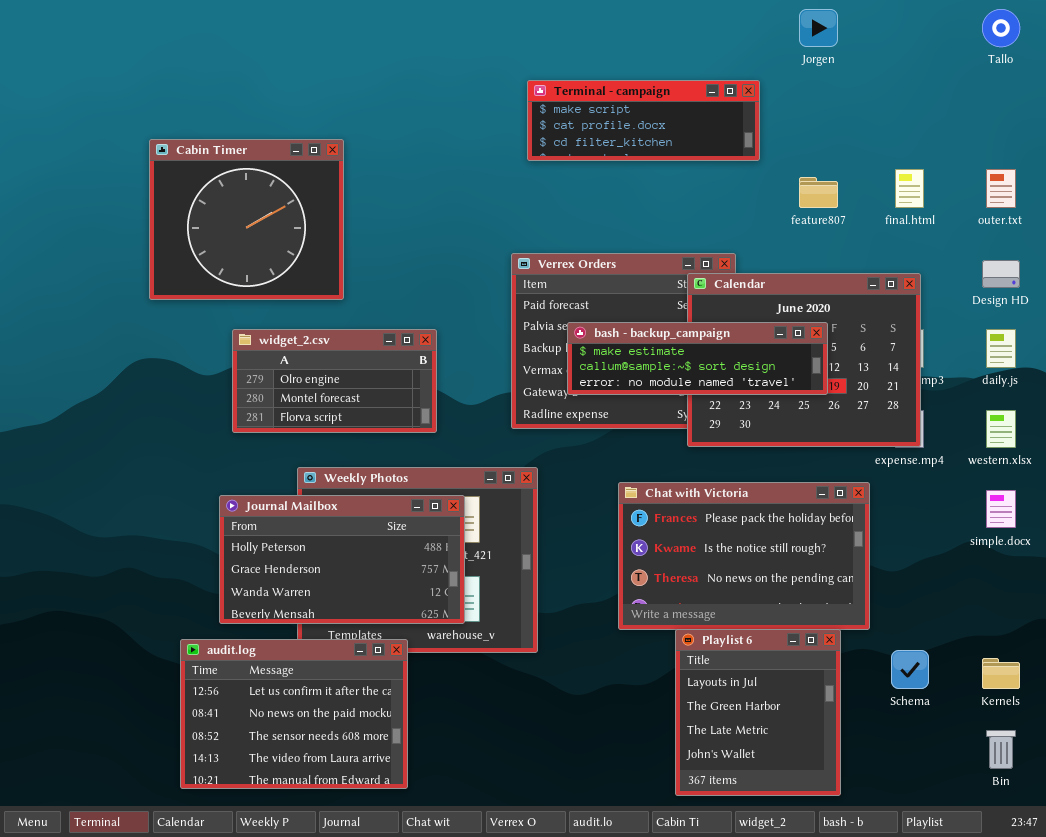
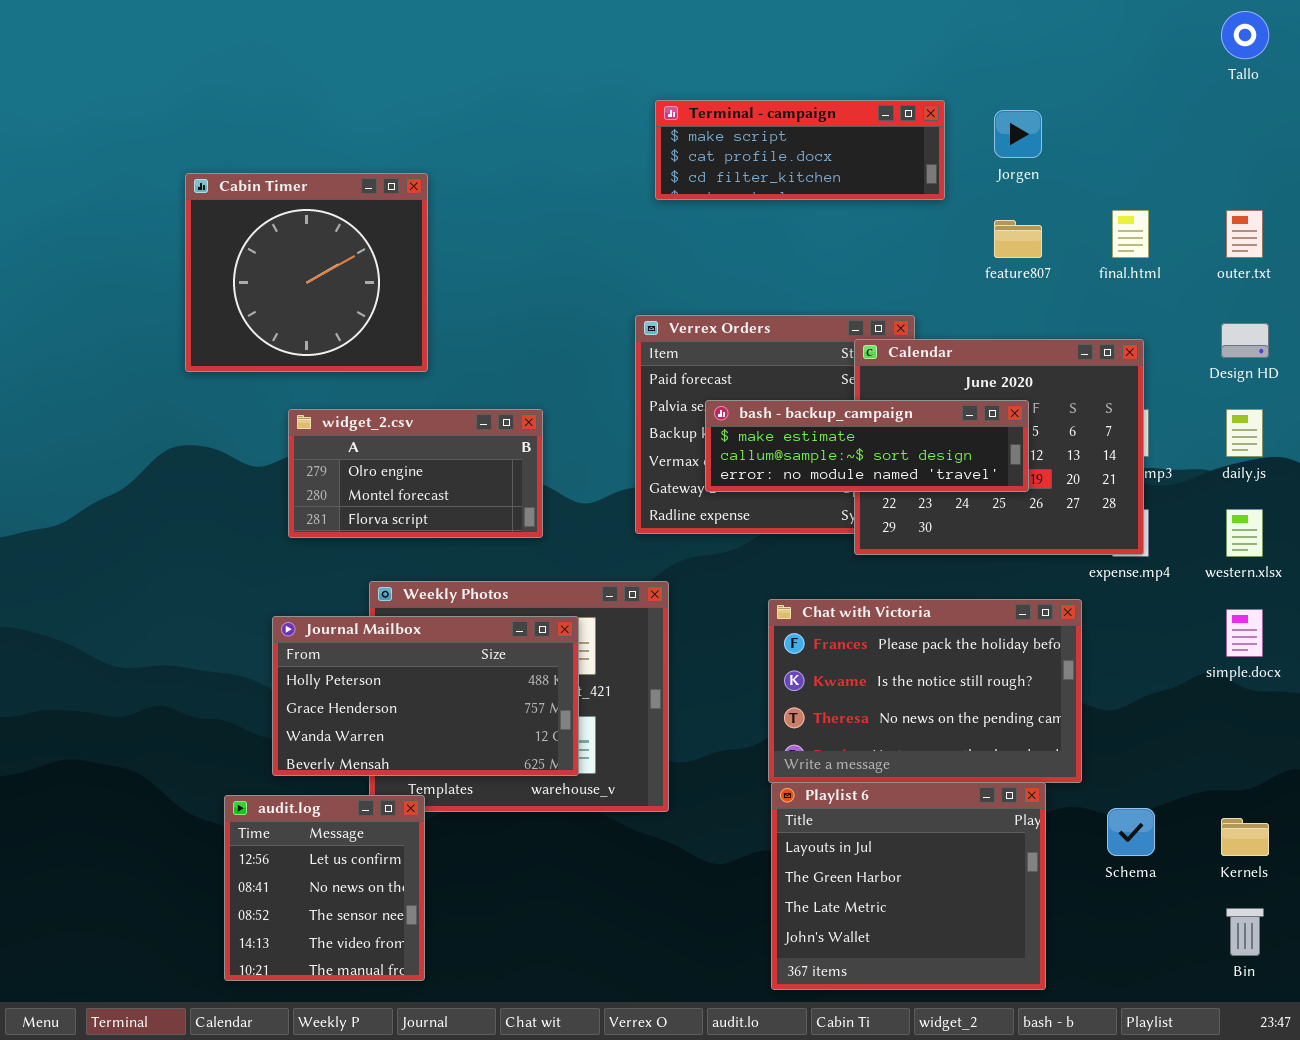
Jorgen: [799,9,838,47] -> [994,110,1042,158], moved
Playlist 6: [675,629,841,796] -> [771,782,1046,990], resized
audit.log: [180,639,408,789] -> [224,795,425,981], resized

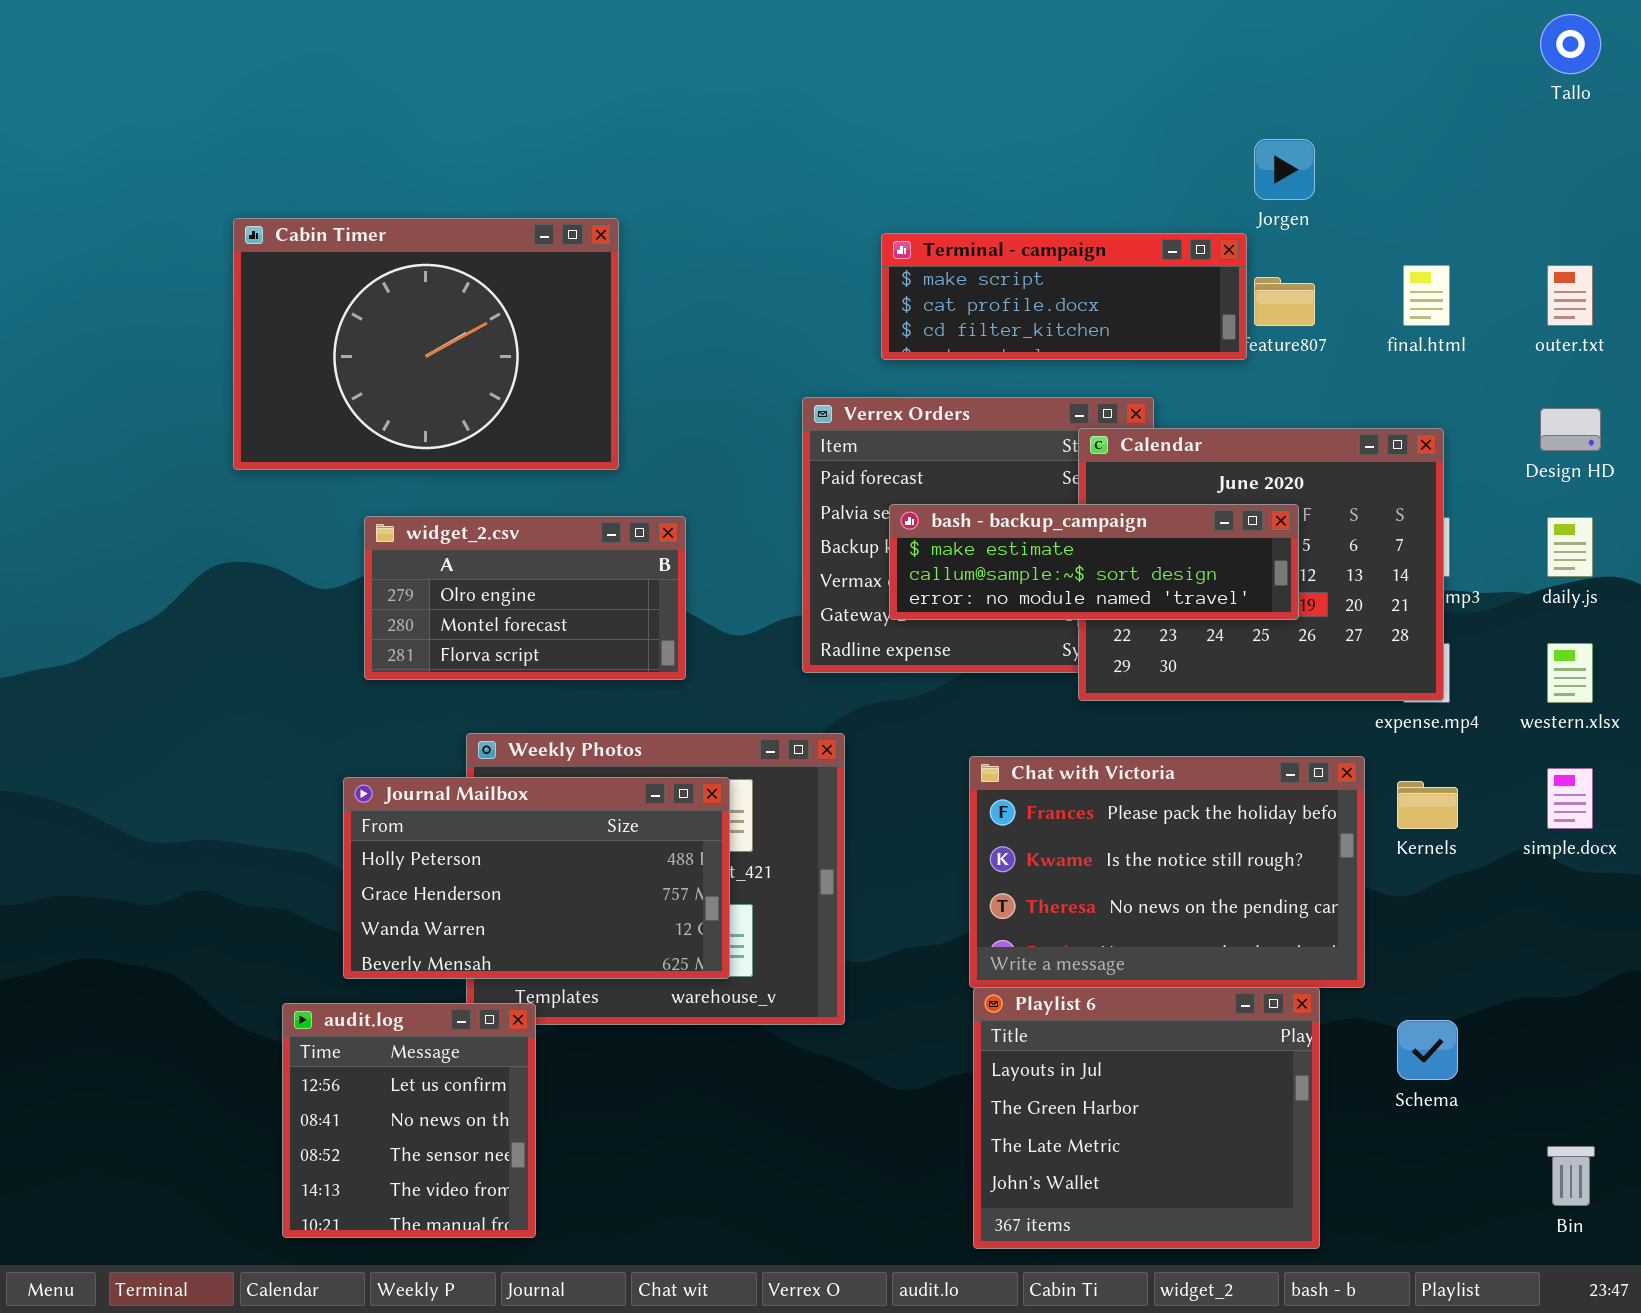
Terminal - campaign: [655,100,945,200] -> [881,233,1247,360], moved
Cabin Timer: [185,173,428,372] -> [233,218,619,470], resized
Kernels: [1221,818,1269,856] -> [1397,781,1458,829], moved

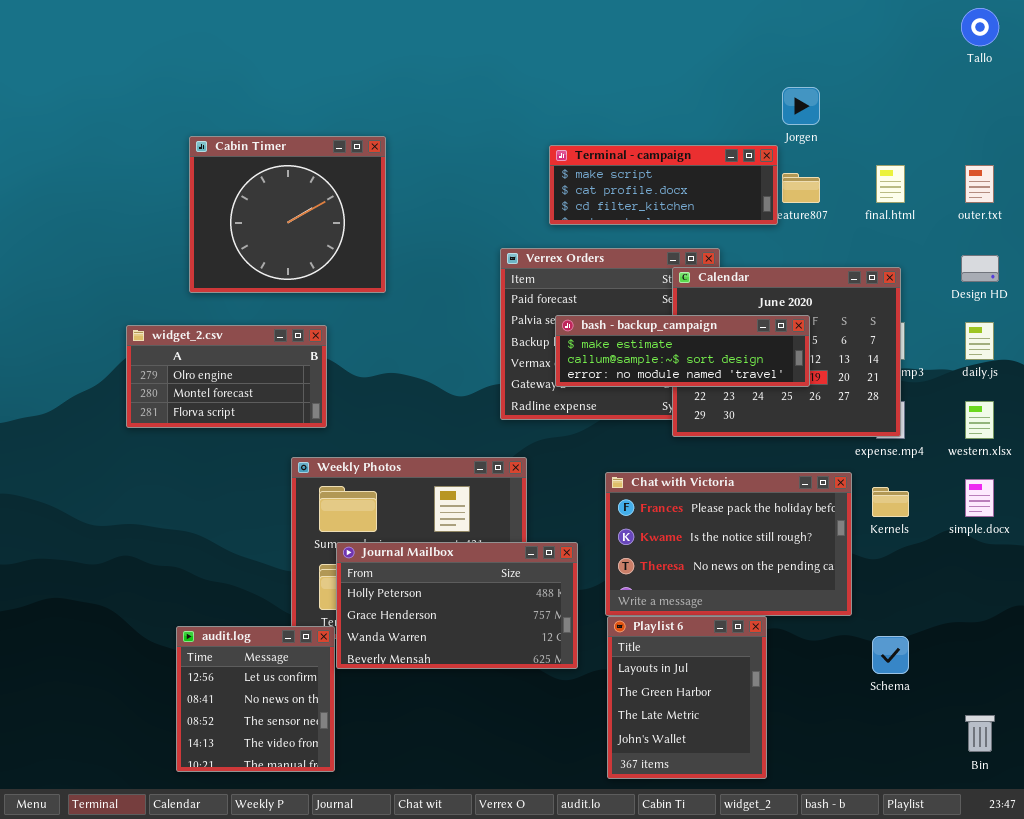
Cabin Timer: [233,218,619,470] -> [189,136,386,293], resized
widget_2.csv: [364,516,686,680] -> [126,325,327,428], moved
Journal Mailbox: [343,777,730,979] -> [336,542,578,669], moved
Playlist 6: [973,987,1320,1249] -> [607,616,767,779], resized

